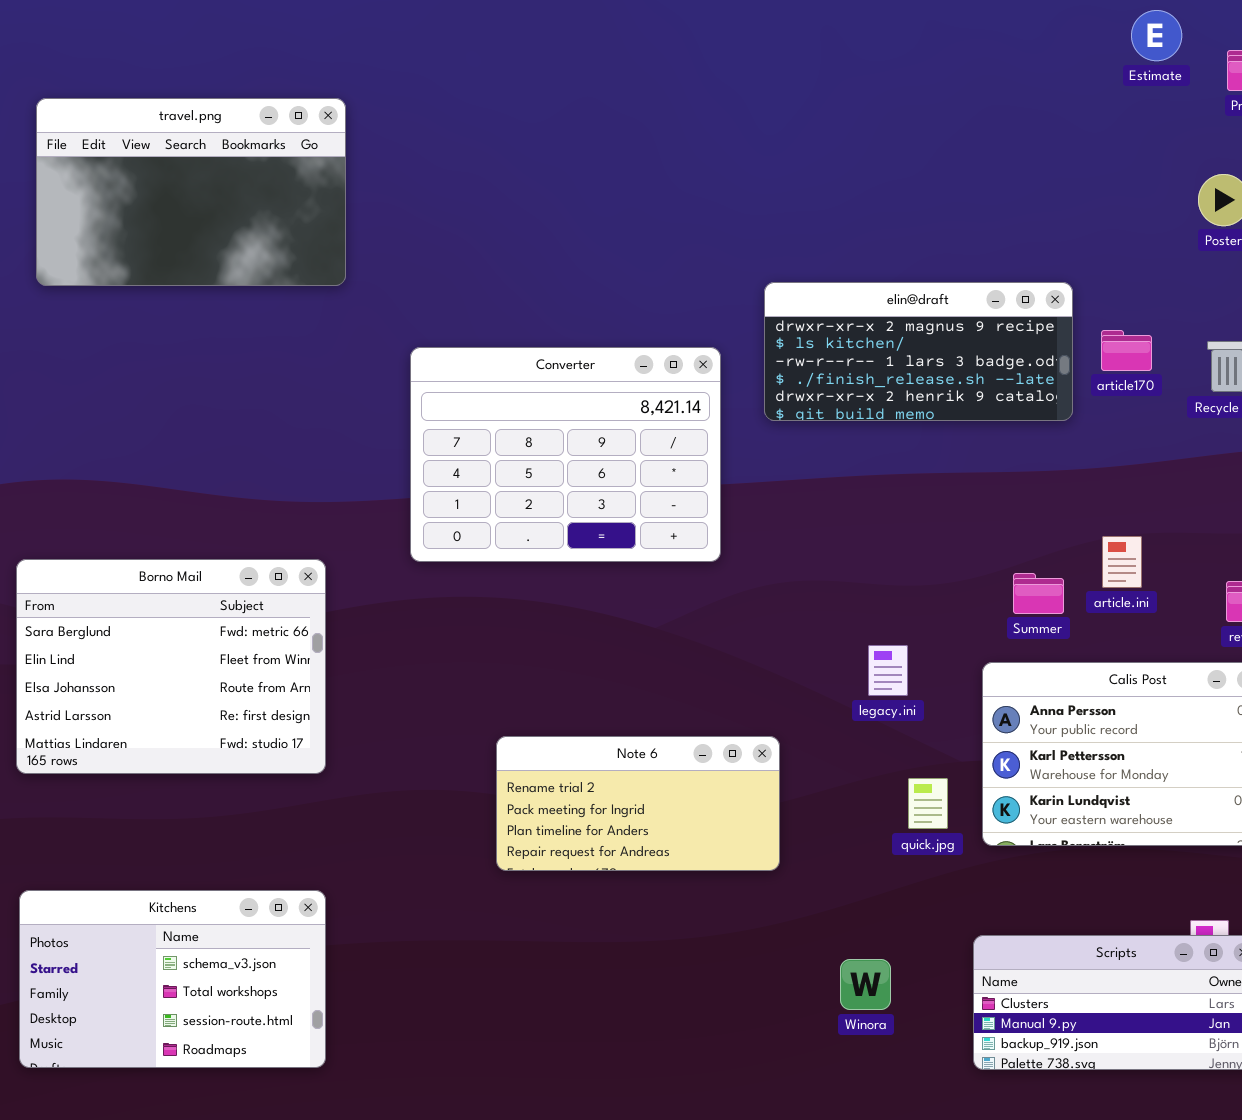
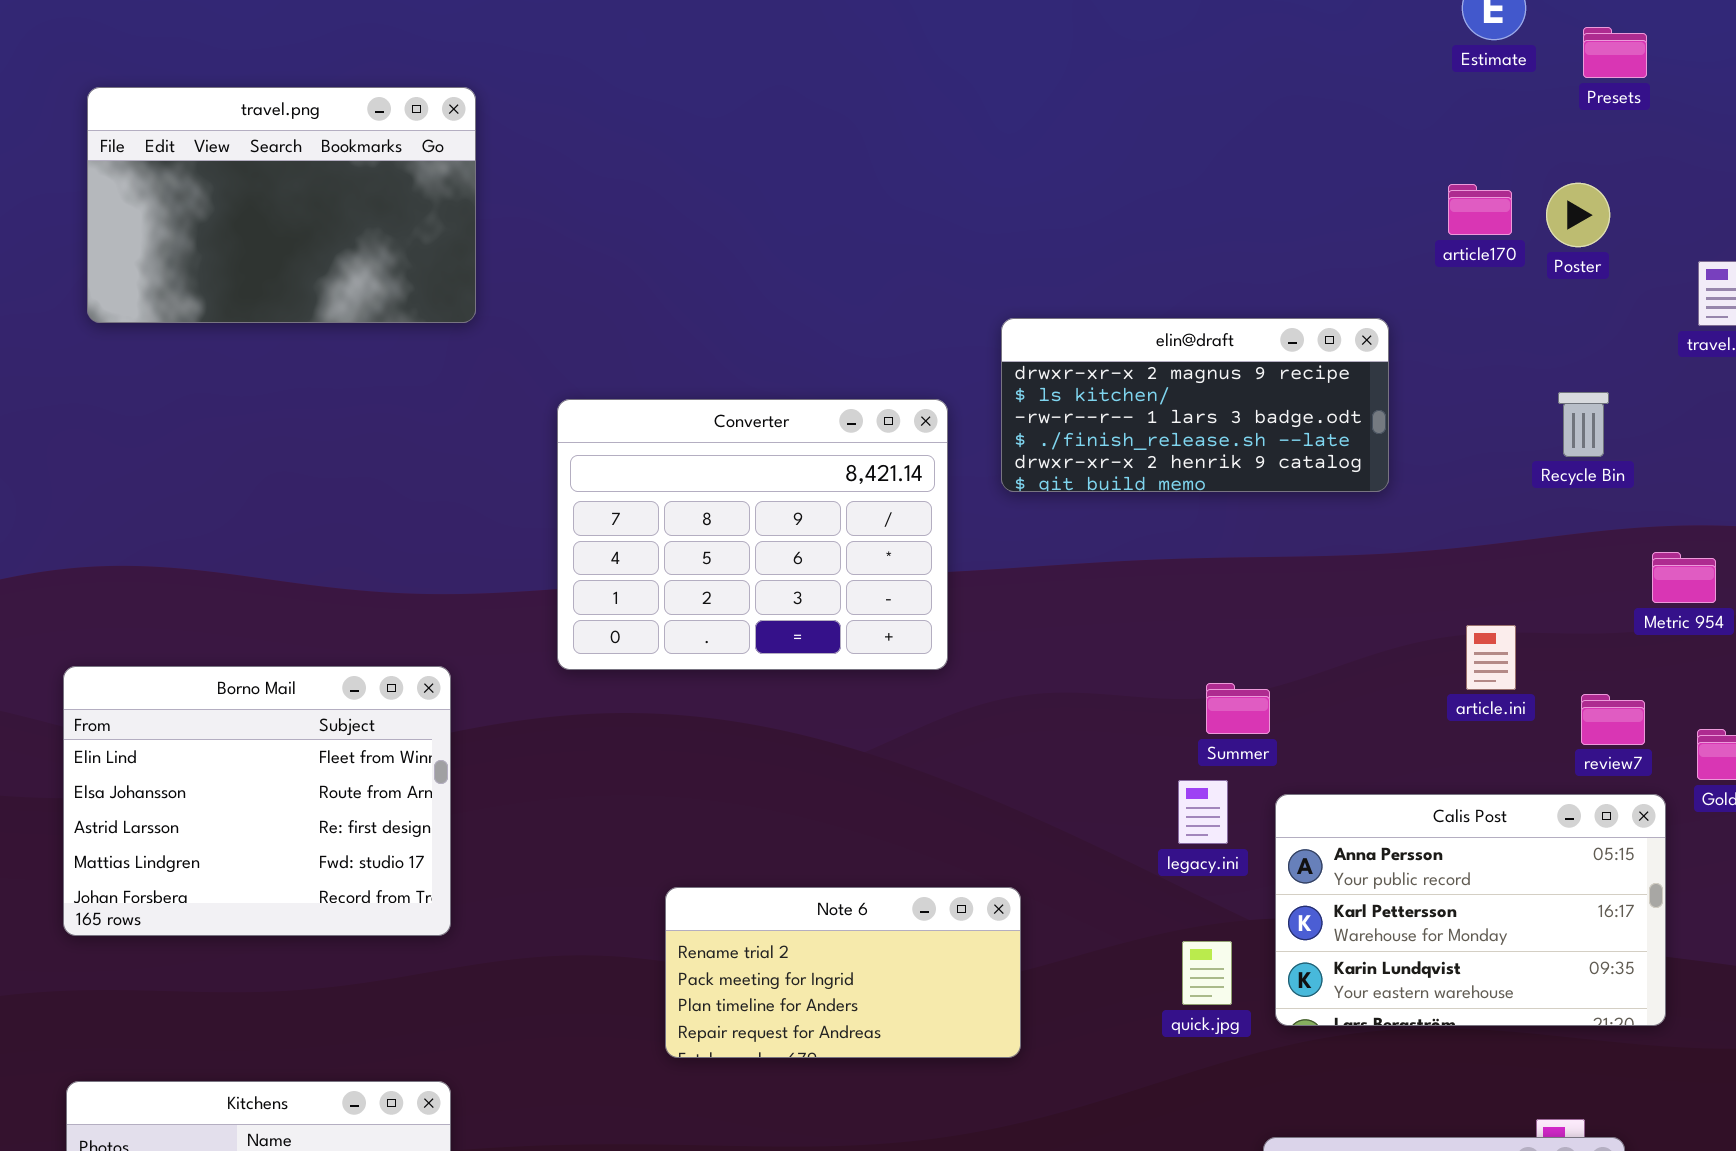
article170: [1101,330,1152,371] -> [1448,184,1512,235], moved
article.ini: [1102,536,1142,588] -> [1466,625,1516,690], moved
Borno Mail: [16,559,326,774] -> [63,666,451,936], scrolled down 1 row
Summer: [1013,573,1064,614] -> [1206,683,1270,734], moved
legacy.ini: [868,645,908,696] -> [1178,780,1228,844], moved

